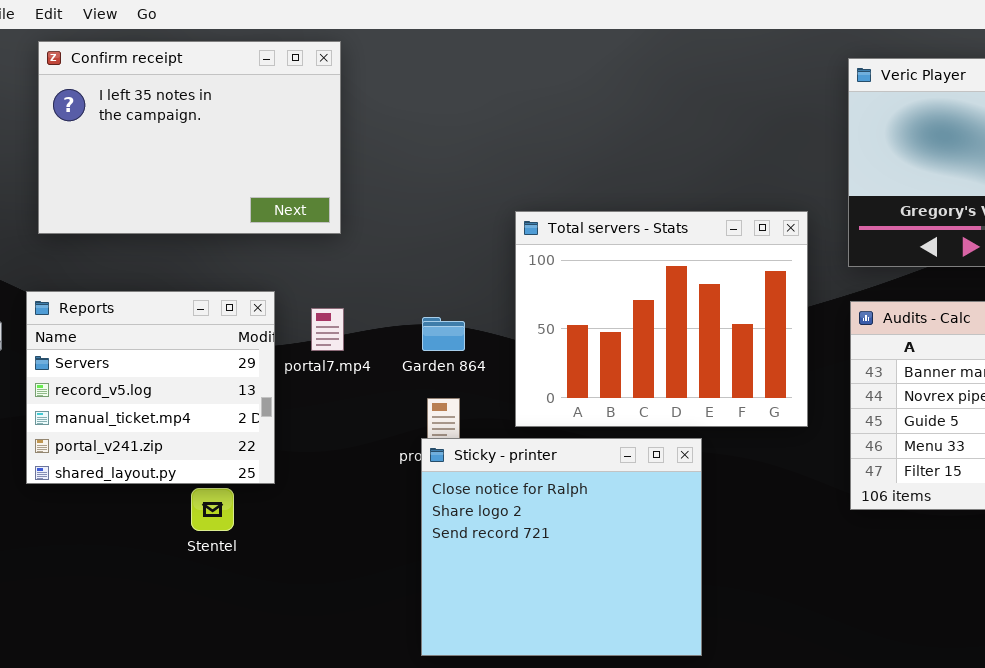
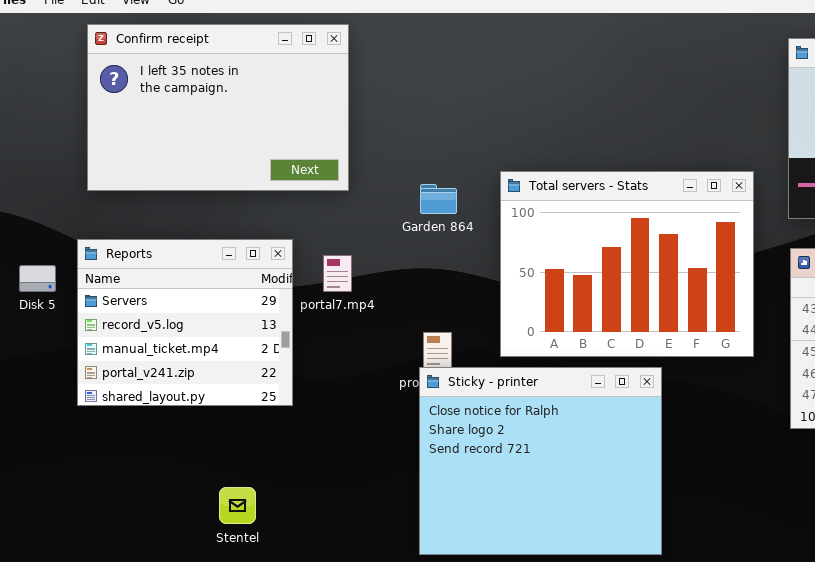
Garden 864: [422,317,465,351] -> [420,184,457,214], moved
Stentel: [191,488,234,531] -> [219,487,256,524], moved

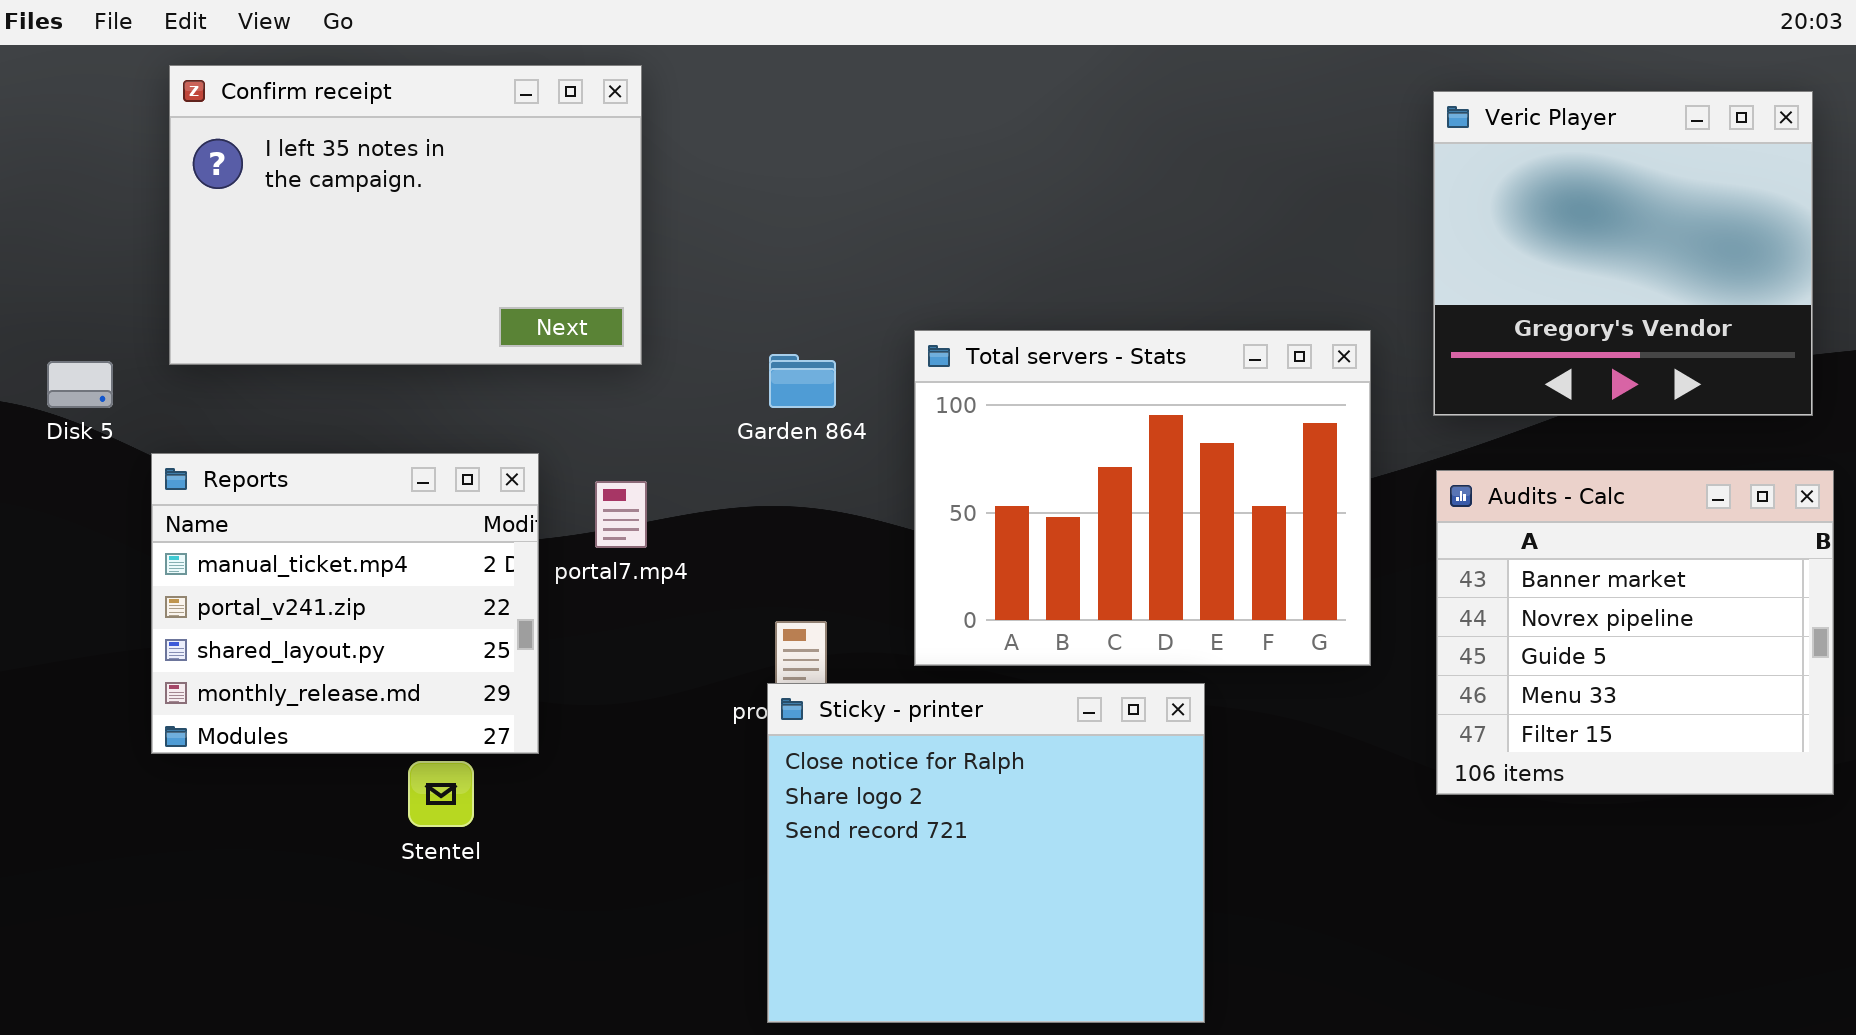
Reports: [77,239,293,406] -> [151,453,539,754], scrolled down 2 rows
Disk 5: [19,265,56,292] -> [47,361,113,408], moved
Stentel: [219,487,256,524] -> [408,761,474,827], moved

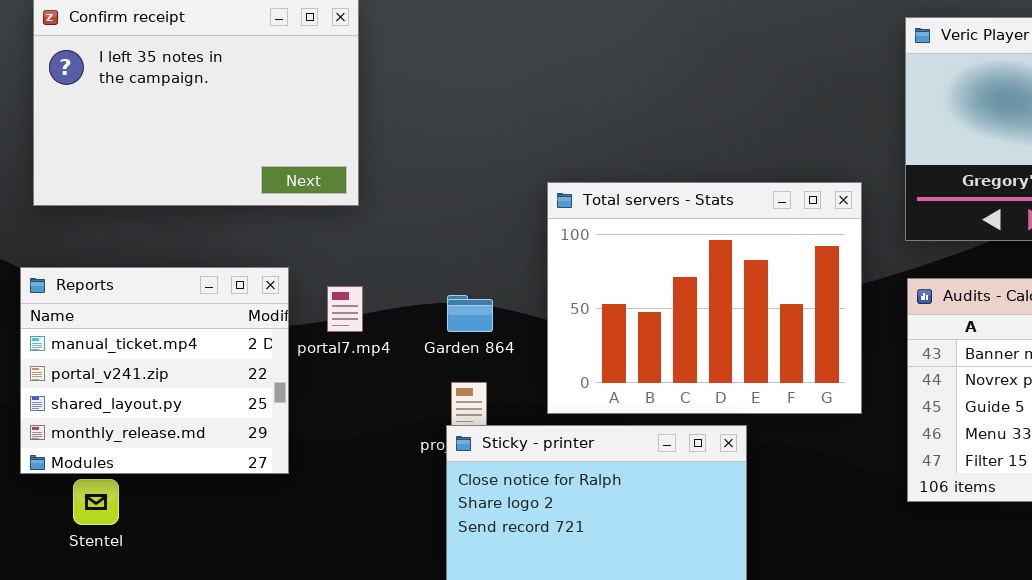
Garden 864: [769,354,836,408] -> [447,295,493,332], moved
Stentel: [408,761,474,827] -> [73,479,119,525], moved

